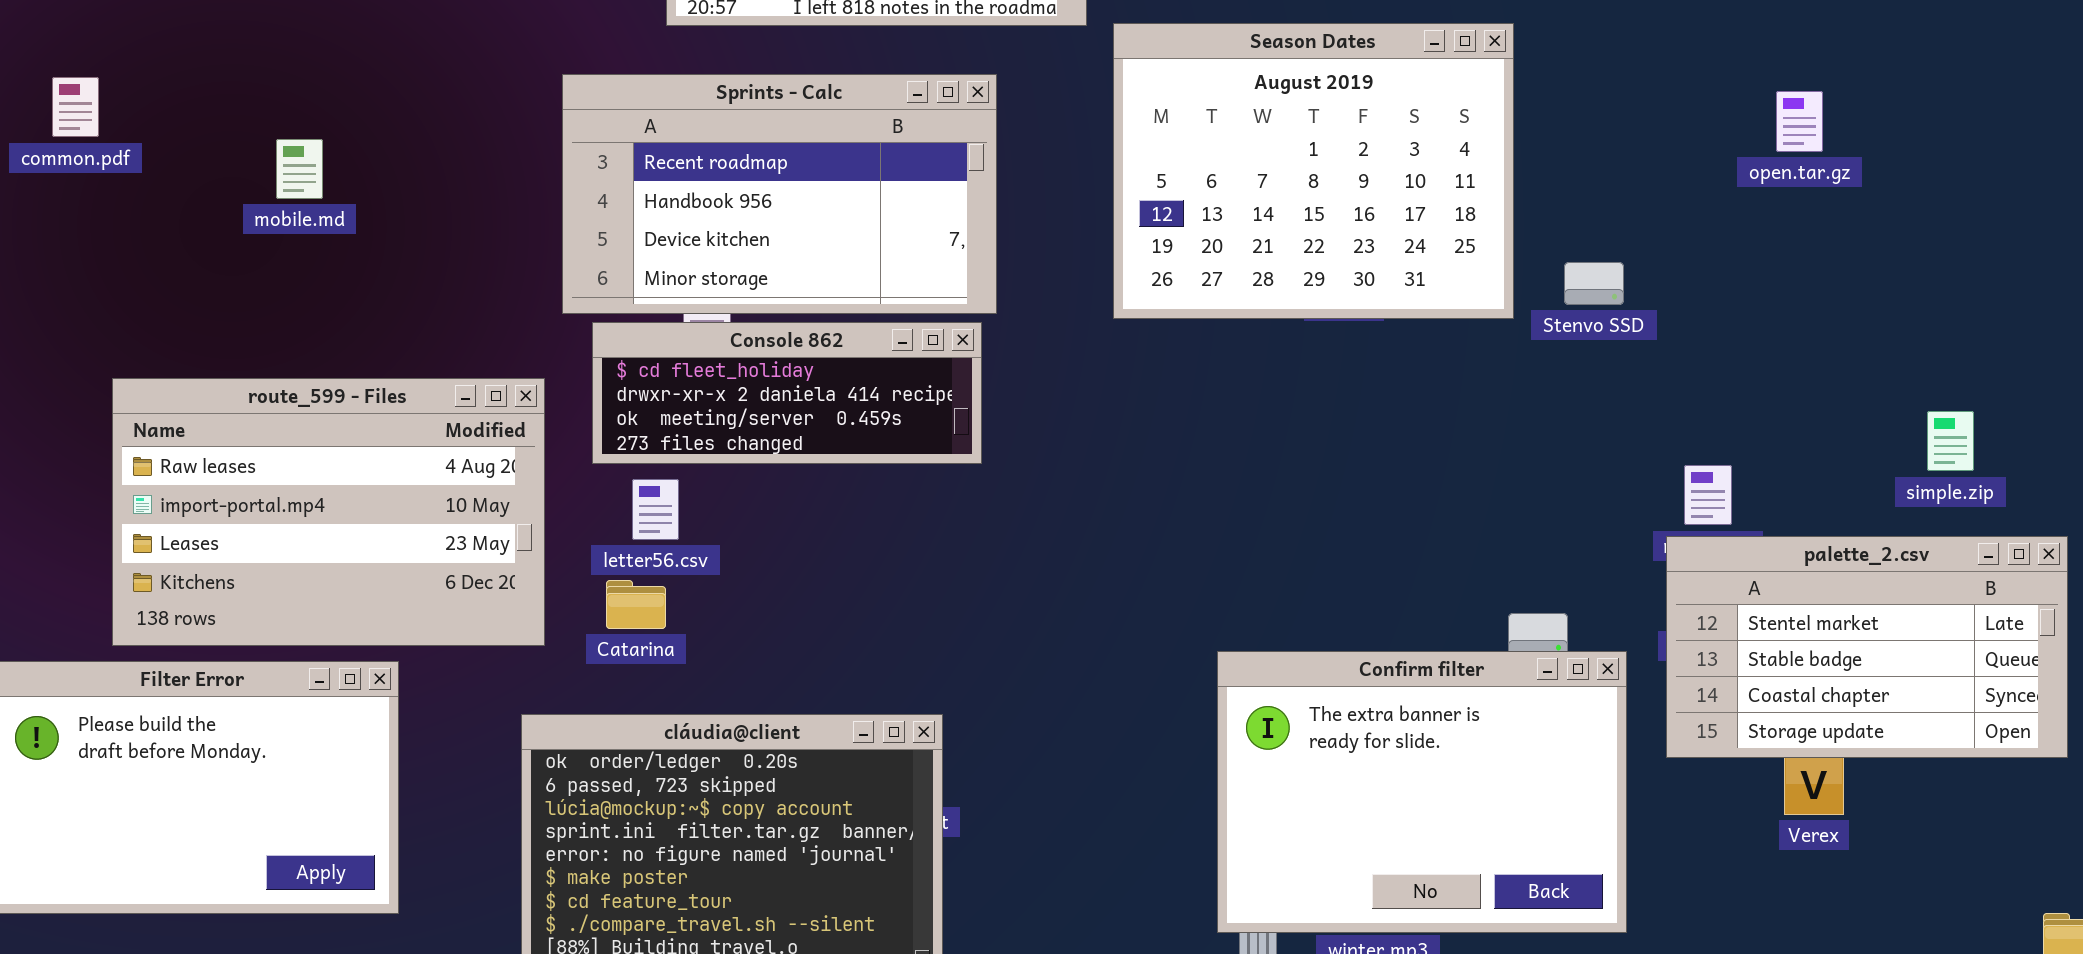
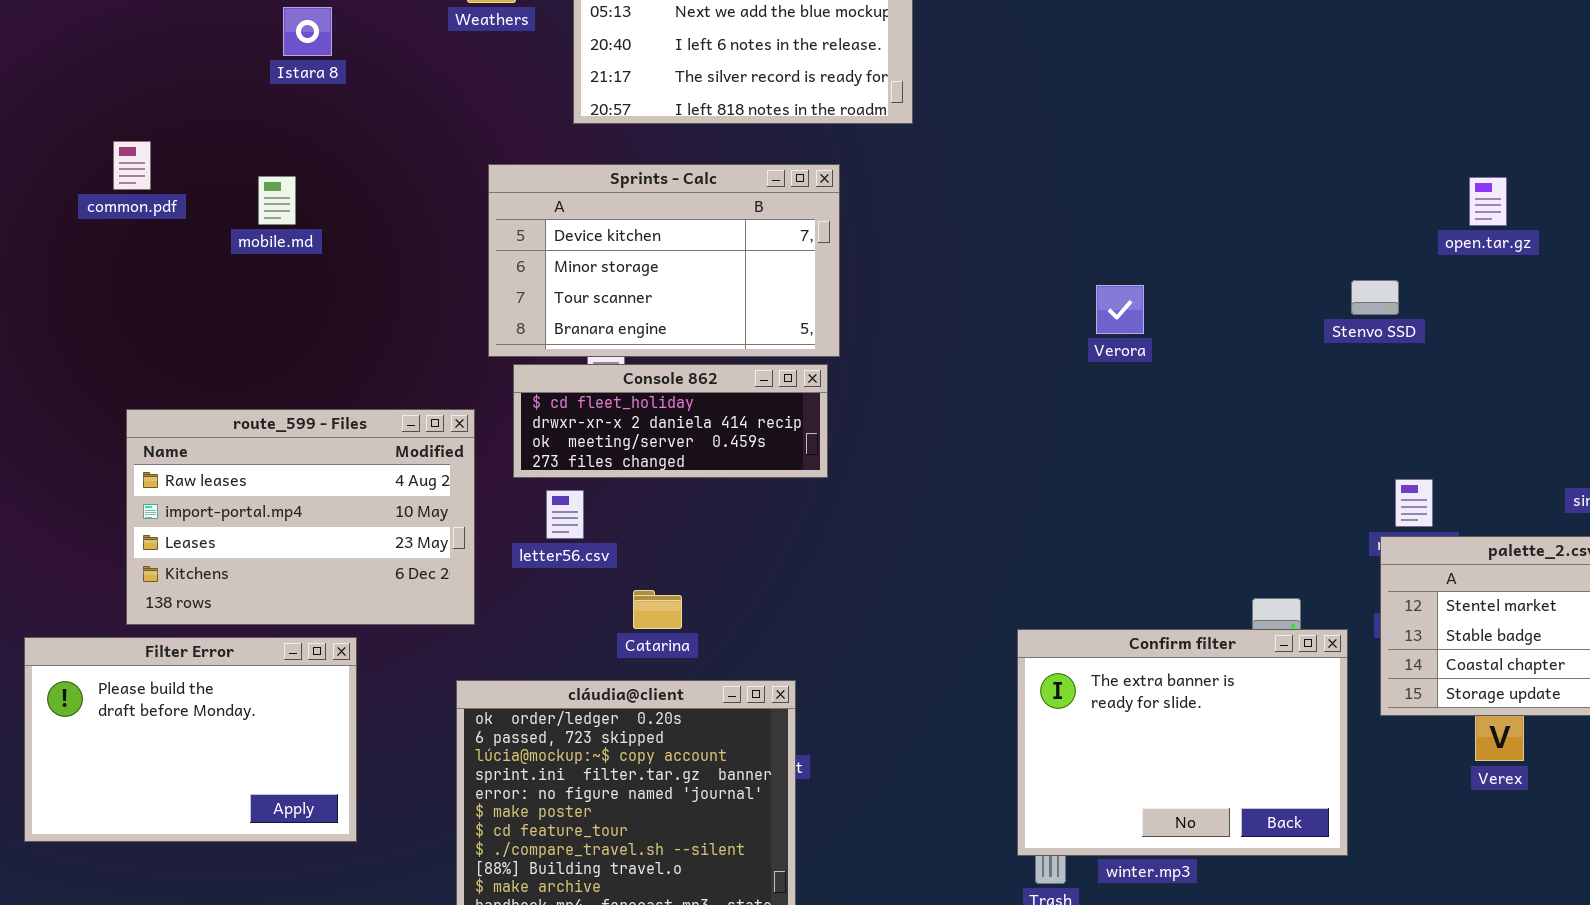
Season Dates: [1113,23,1514,319] -> none, closed
Sprints - Calc: [562,74,997,314] -> [488,164,840,357], scrolled down 2 rows
common.pdf: [52,77,99,137] -> [113,141,151,190], moved
mobile.md: [276,139,323,199] -> [258,176,296,225], moved
Stenvo SSD: [1564,262,1624,305] -> [1351,280,1399,315], moved
Catarina: [606,580,666,629] -> [633,590,682,629], moved

